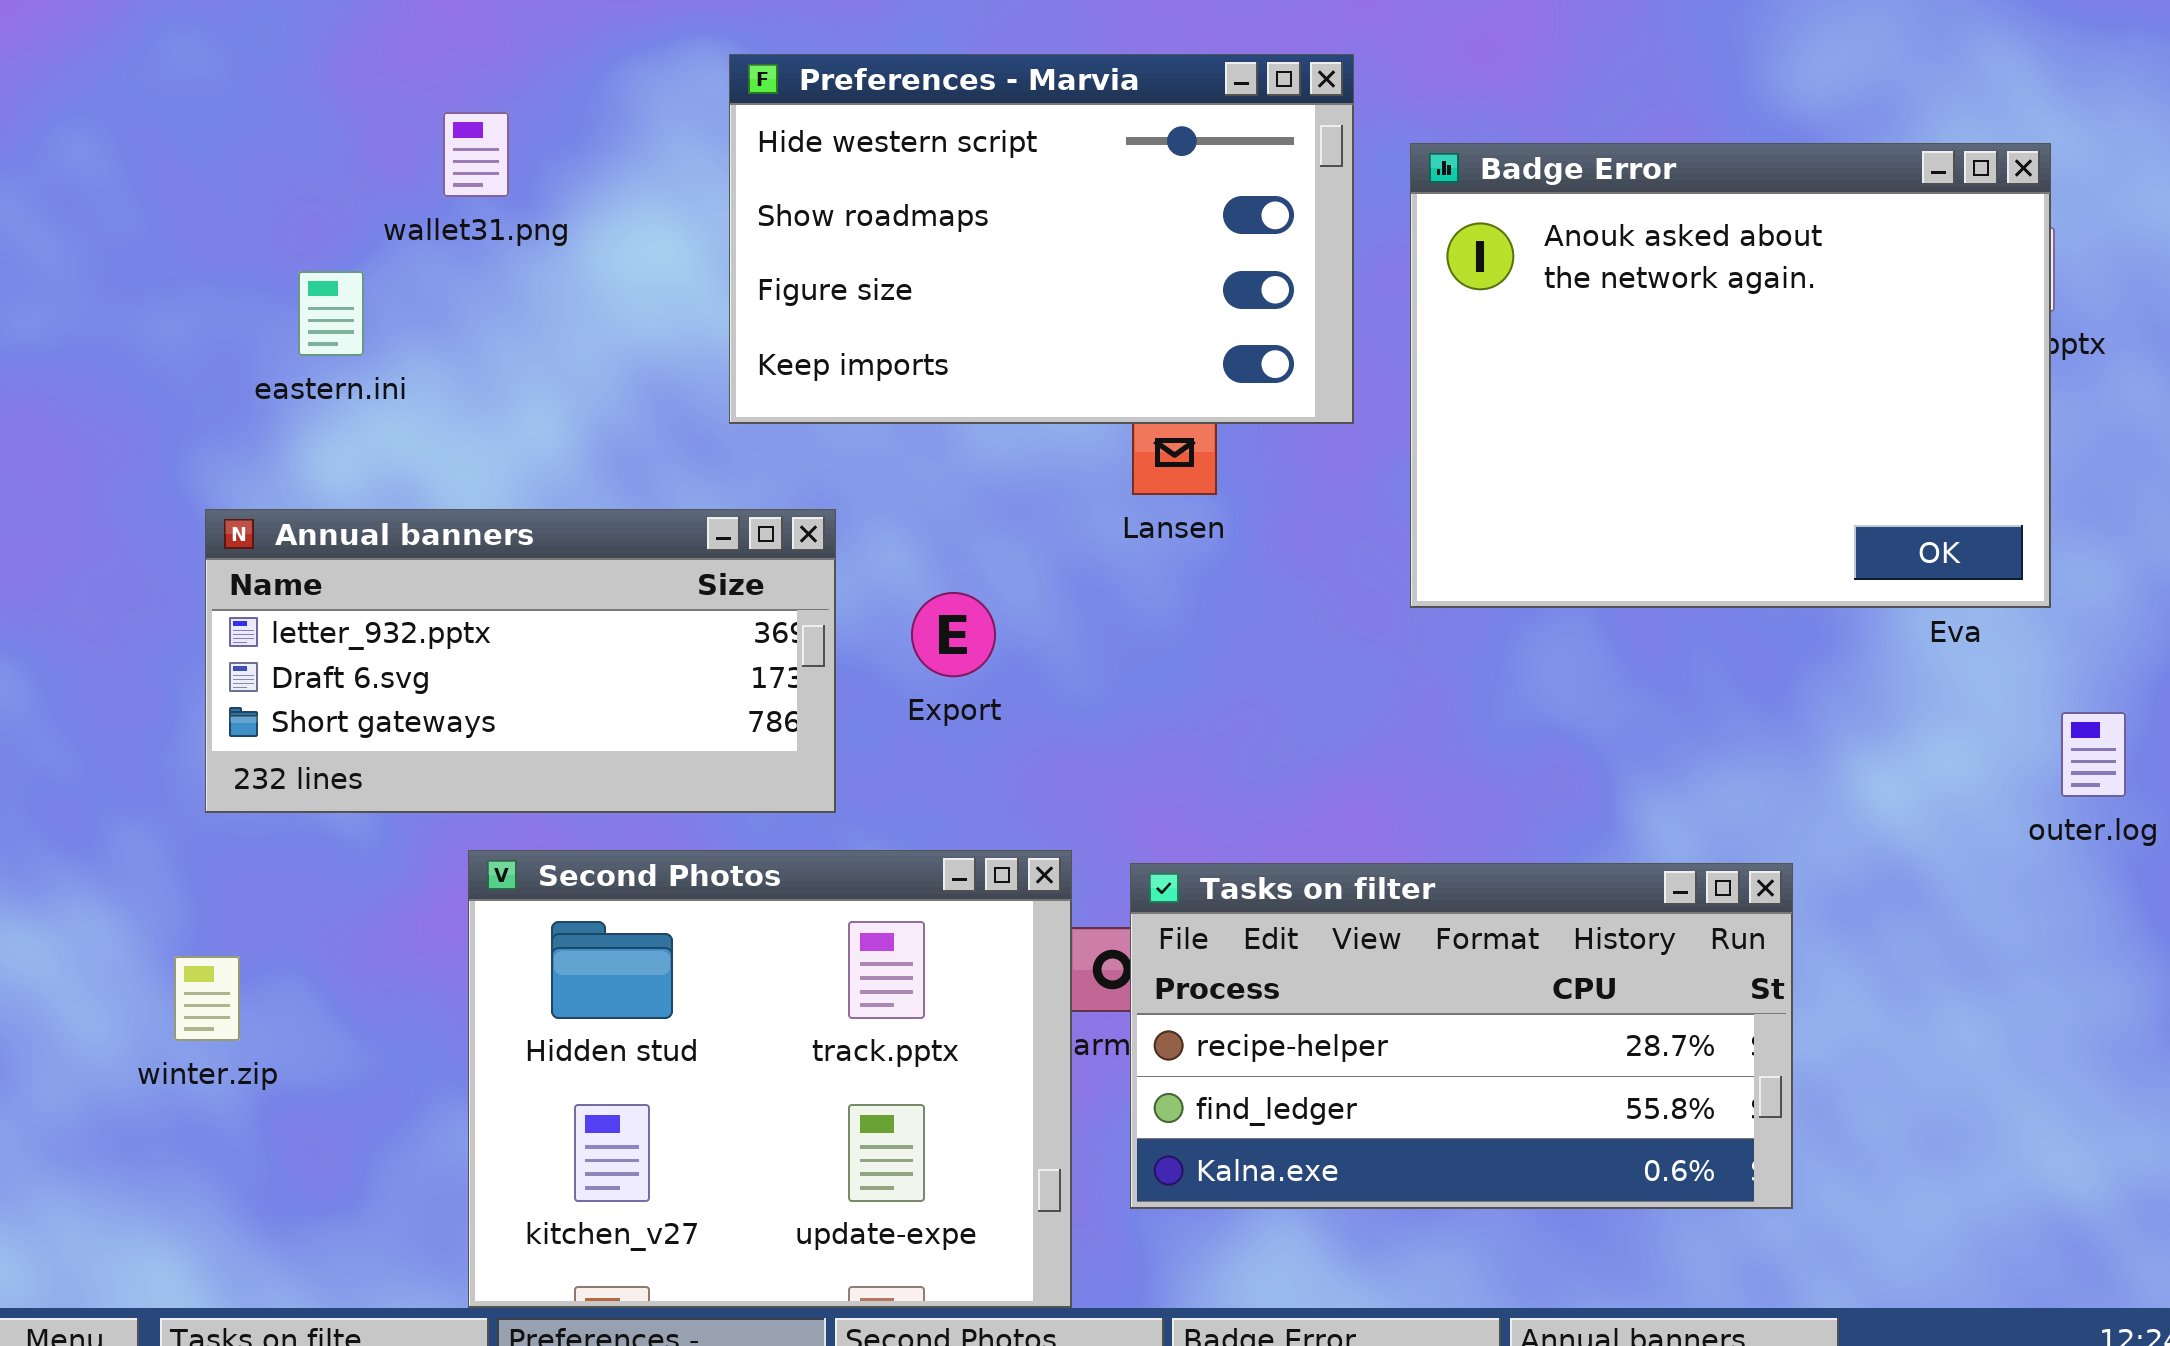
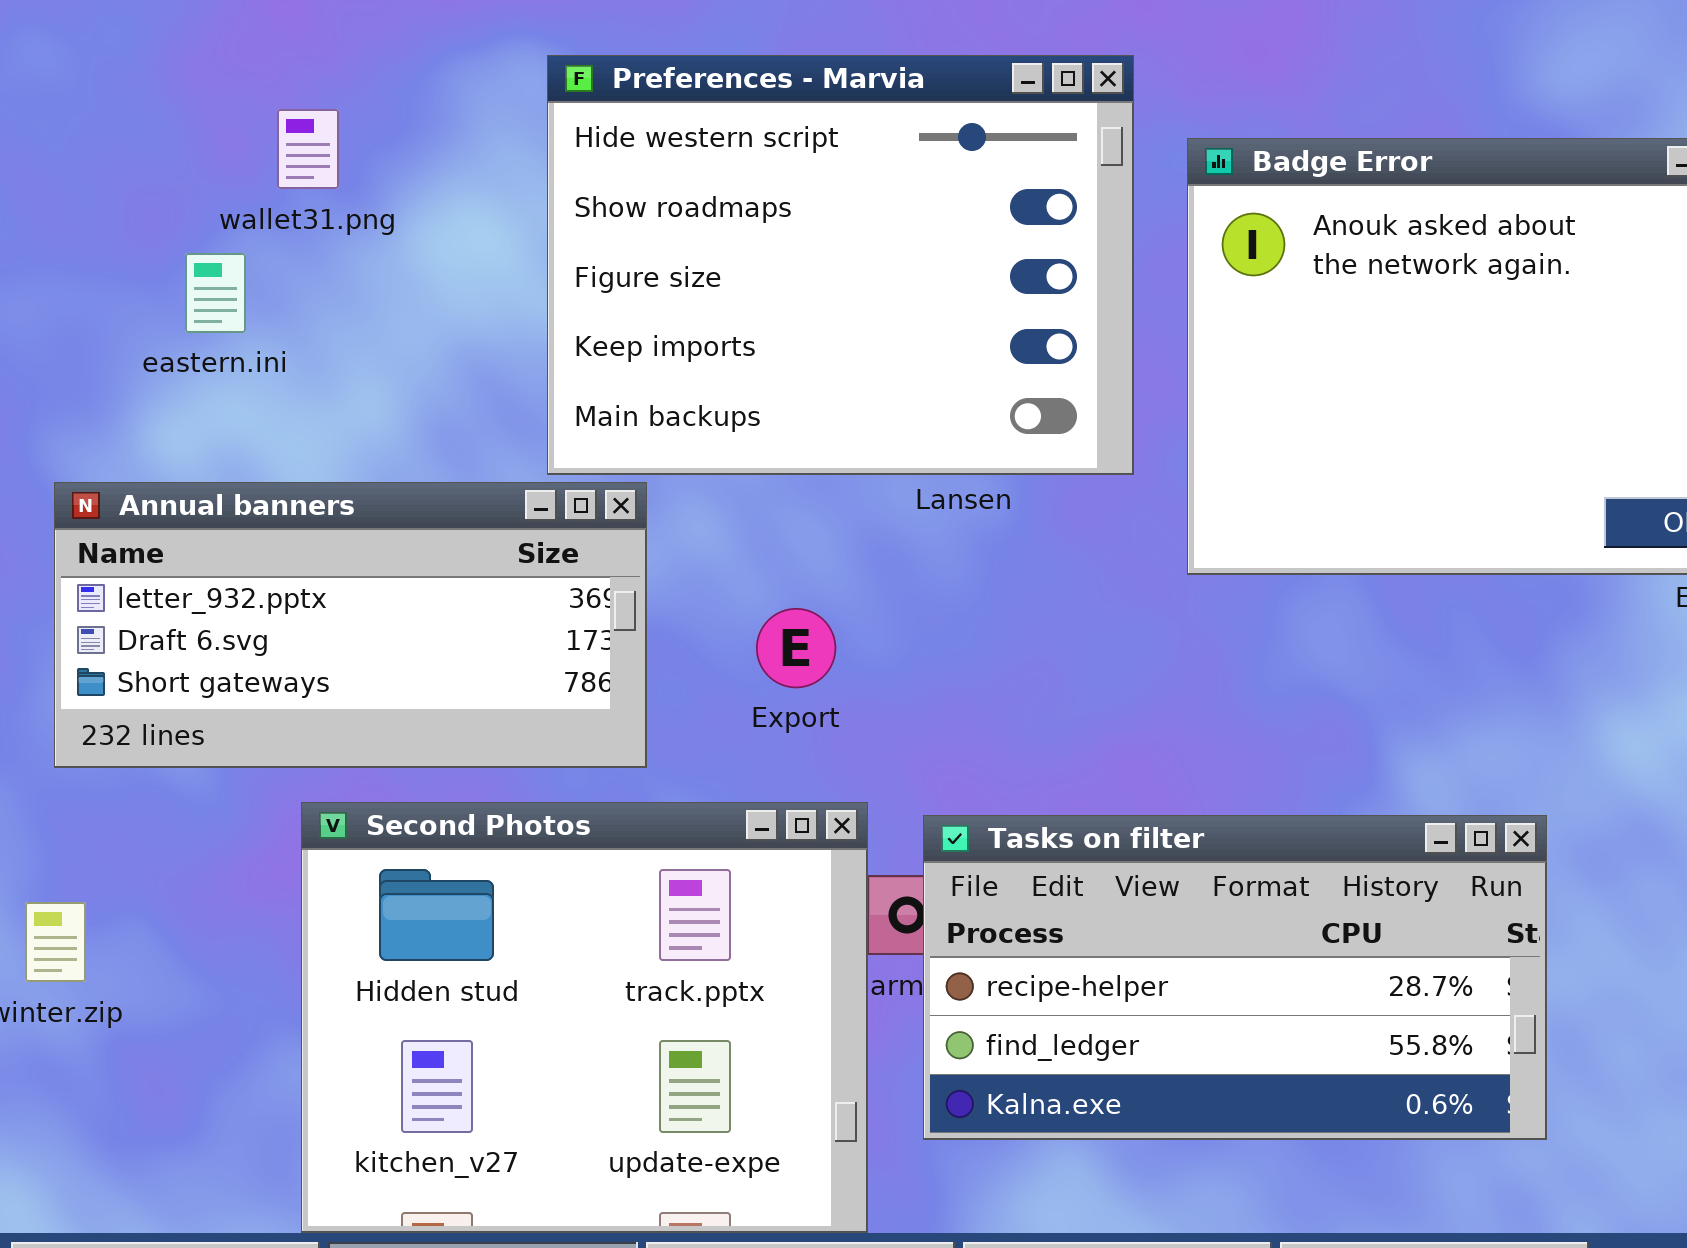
Preferences - Marvia: [729,54,1354,424] -> [547,55,1134,475], resized
eastern.ini: [298,271,364,356] -> [185,253,246,333], moved
Export: [911,592,996,677] -> [756,608,836,688], moved

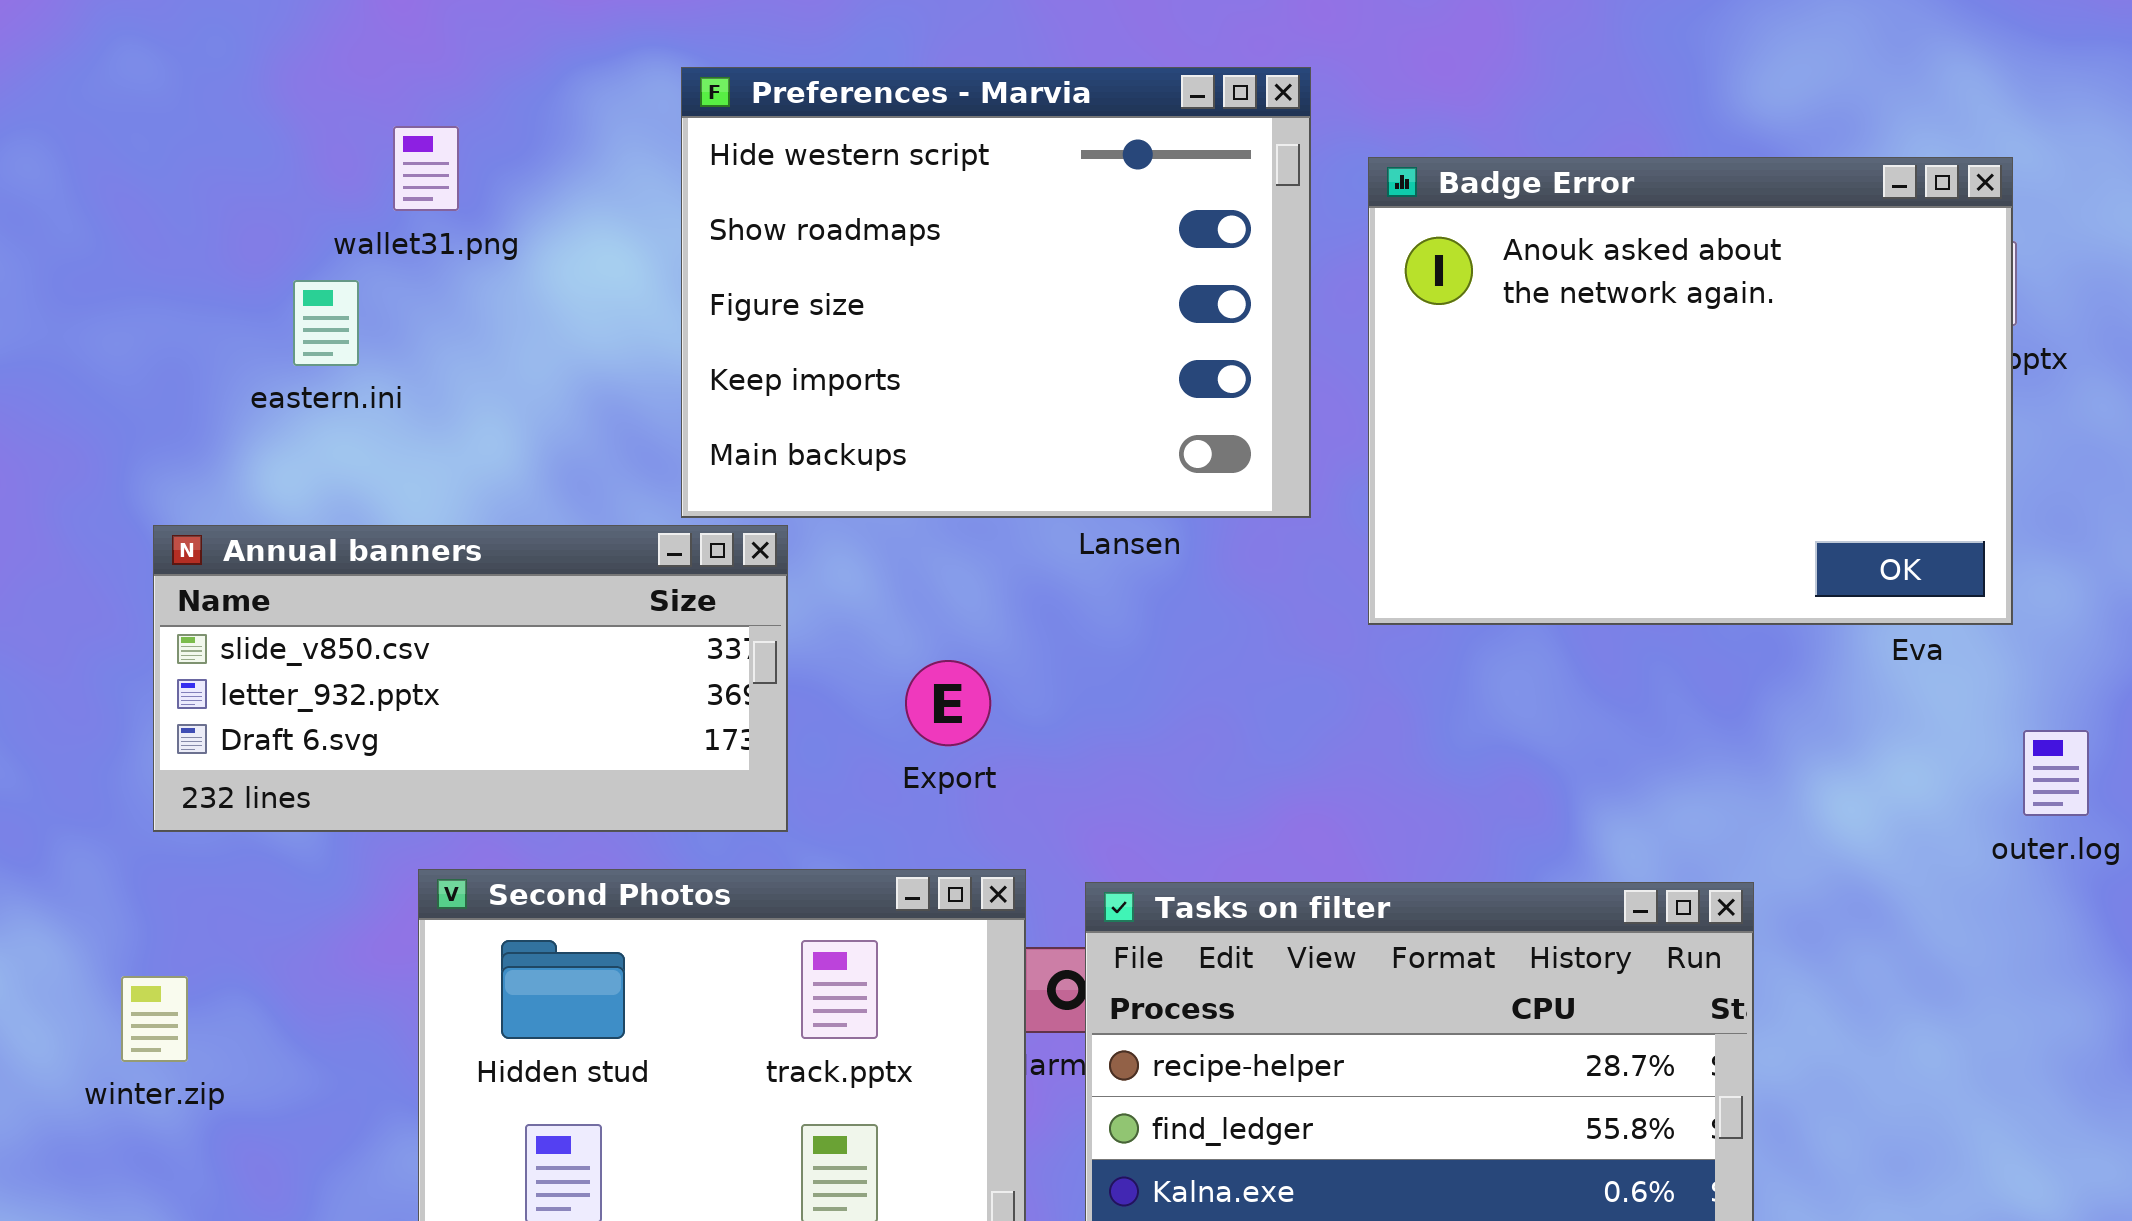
Annual banners: [54,482,647,768] -> [153,525,788,832], scrolled up 1 row

